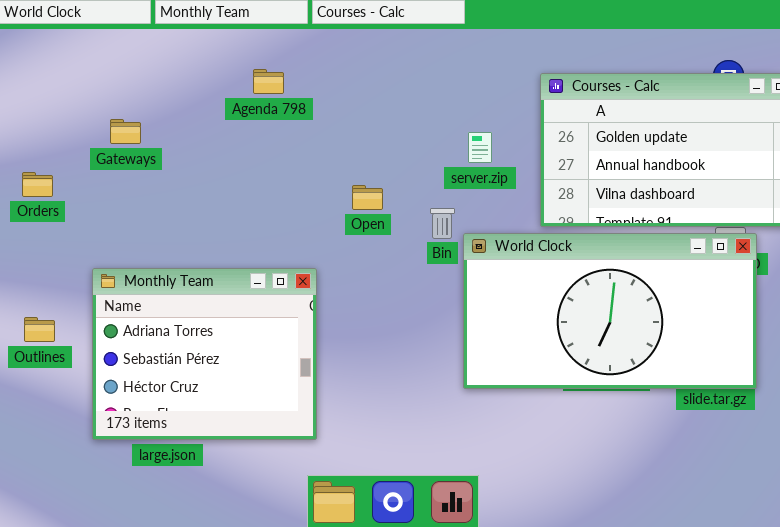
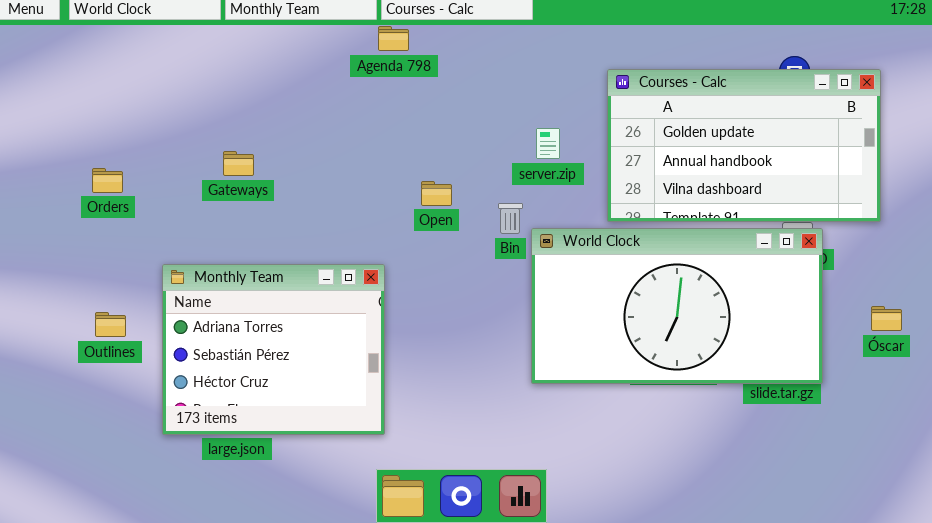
Agenda 798: [253,69,284,94] -> [378,26,409,51], moved
Gateways: [110,119,141,144] -> [223,151,254,176], moved

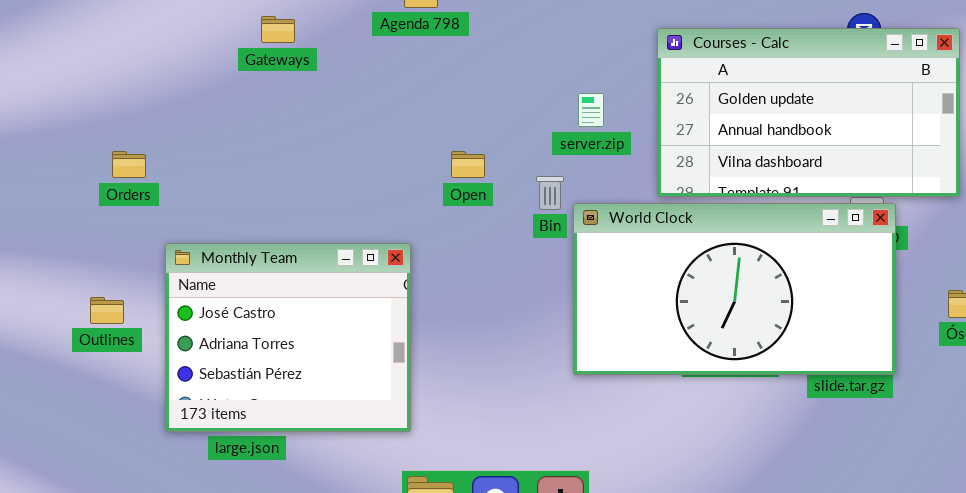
Gateways: [223,151,254,176] -> [261,16,295,43], moved
Orders: [92,168,123,193] -> [112,151,146,178], moved
Monthly Team: [162,264,385,435] -> [165,243,411,432], scrolled up 1 row

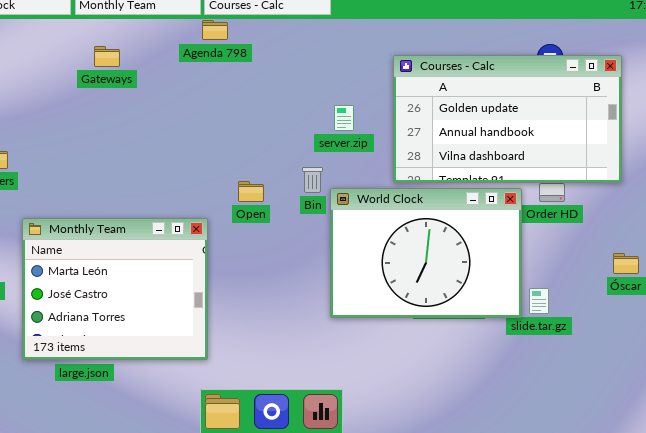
Open: [451,151,485,178] -> [238,181,264,202], moved
World Clock: [573,203,896,375] -> [330,188,522,318], resized
Monthly Team: [165,243,411,432] -> [22,218,208,360], scrolled up 1 row

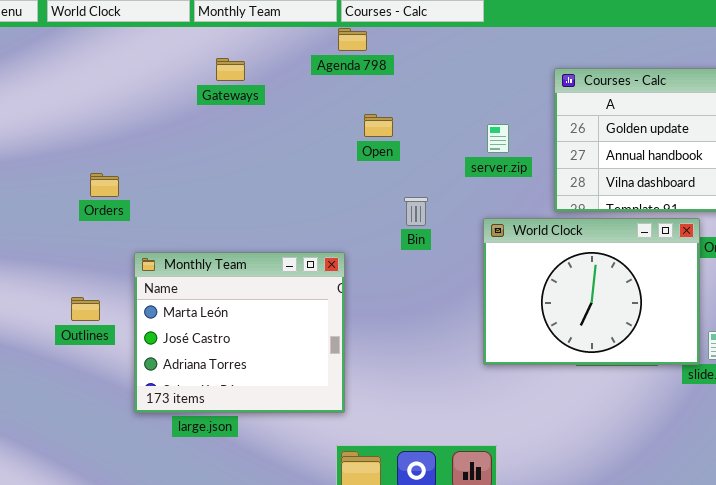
Bin: [302,167,323,193] -> [404,197,428,226], moved
Open: [238,181,264,202] -> [364,114,393,137], moved

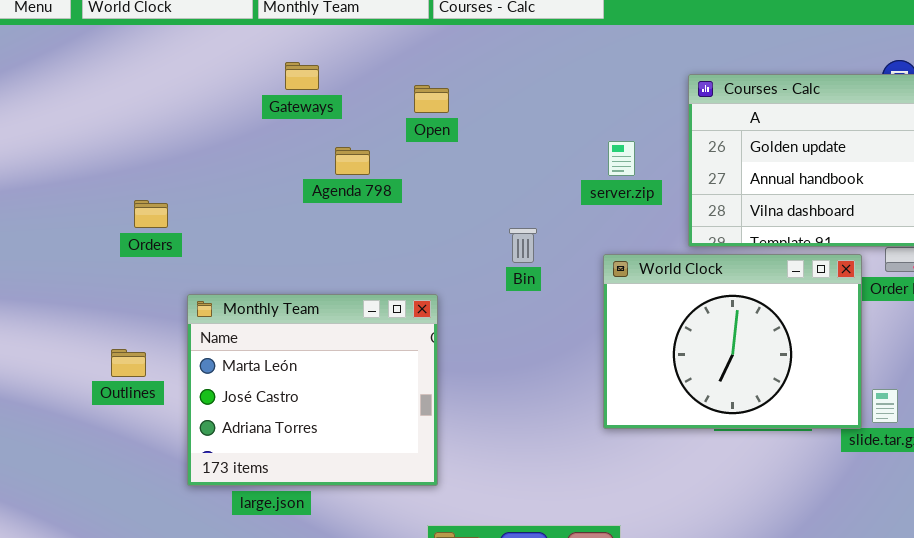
Agenda 798: [338,28,367,51] -> [335,147,370,175], moved
Open: [364,114,393,137] -> [414,85,449,113], moved

